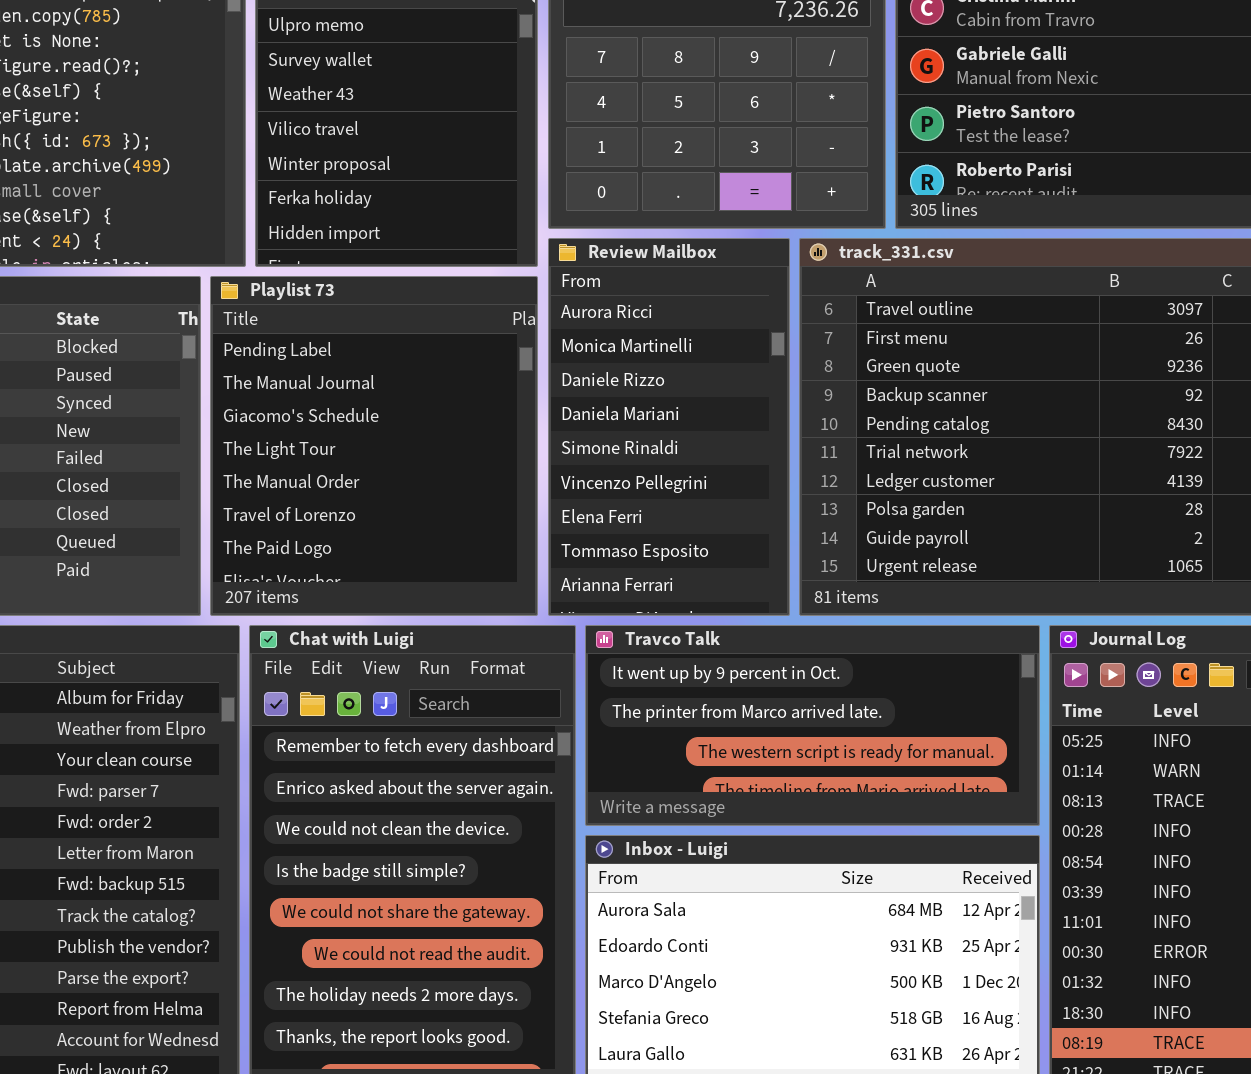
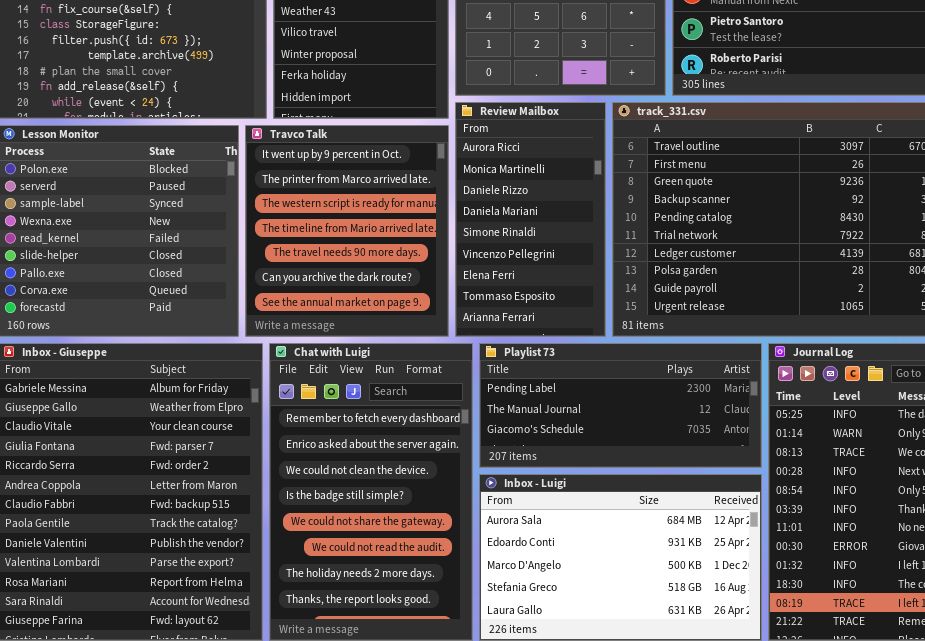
Playlist 73: [210,276,538,616] -> [479,343,762,468], moved, resized
Travco Talk: [585,625,1040,826] -> [245,125,449,337], moved, resized

